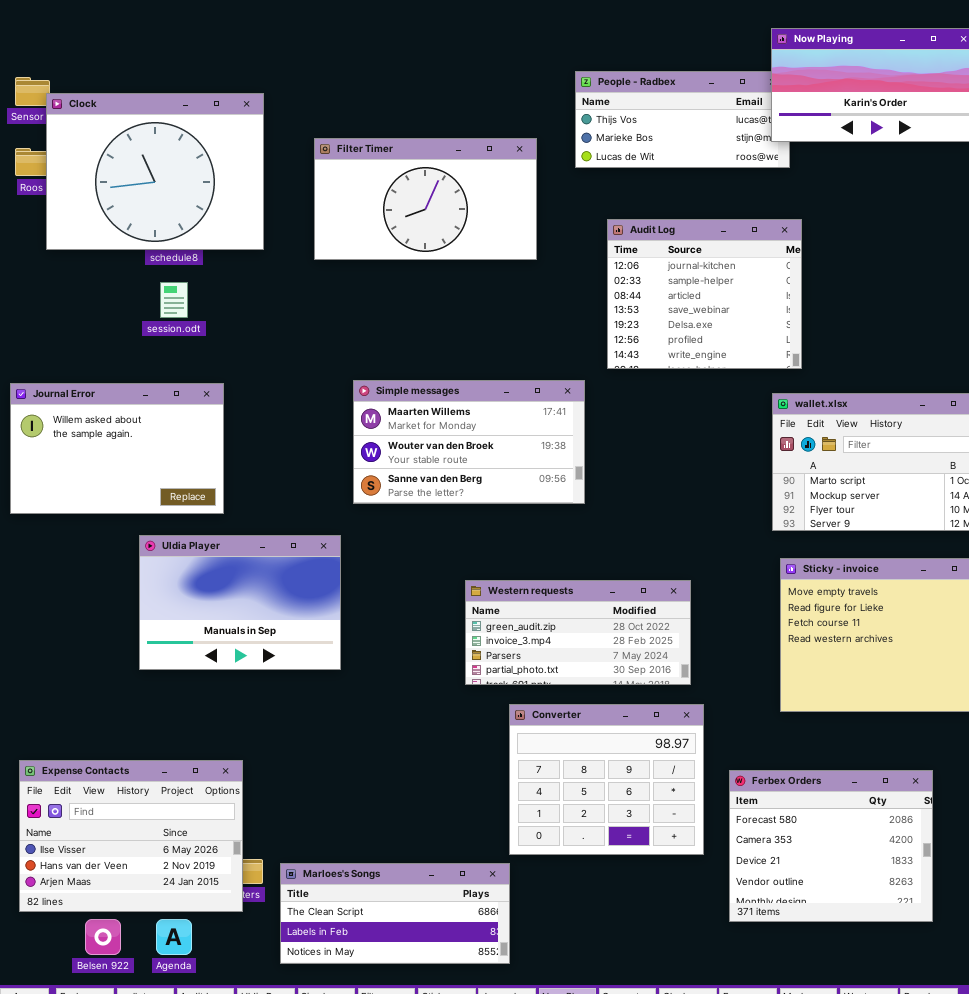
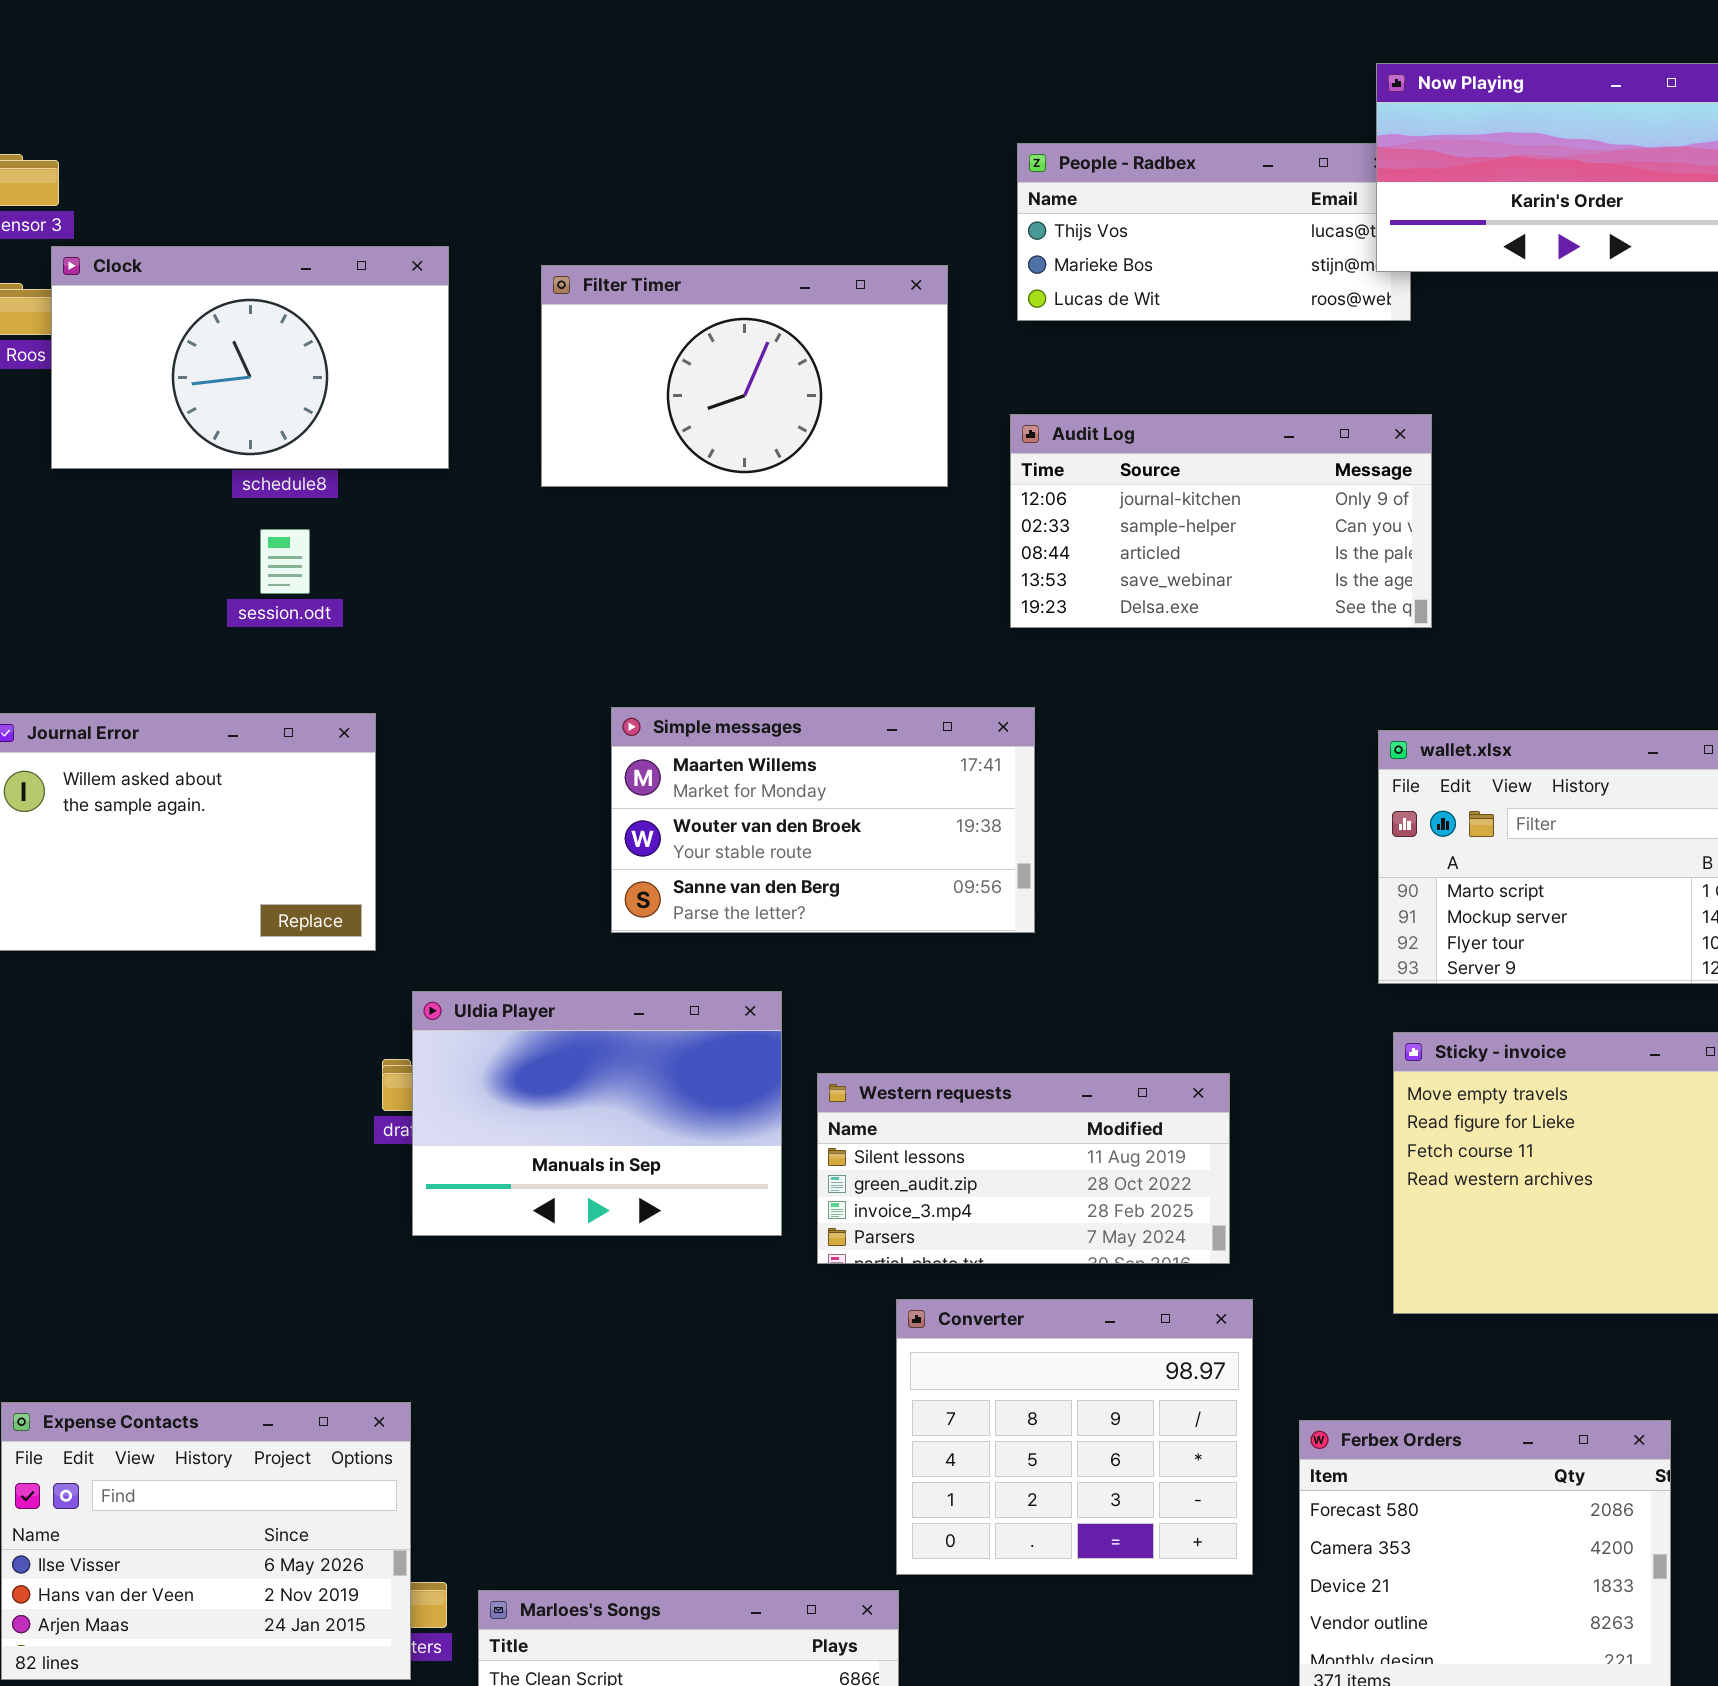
Clock: [46,93,264,250] -> [51,246,449,469], resized
Audit Log: [607,219,802,369] -> [1010,414,1432,628], resized
Uldia Player: [139,535,341,670] -> [412,991,782,1236], moved
Western requests: [465,580,691,685] -> [817,1073,1230,1264], scrolled up 1 row

